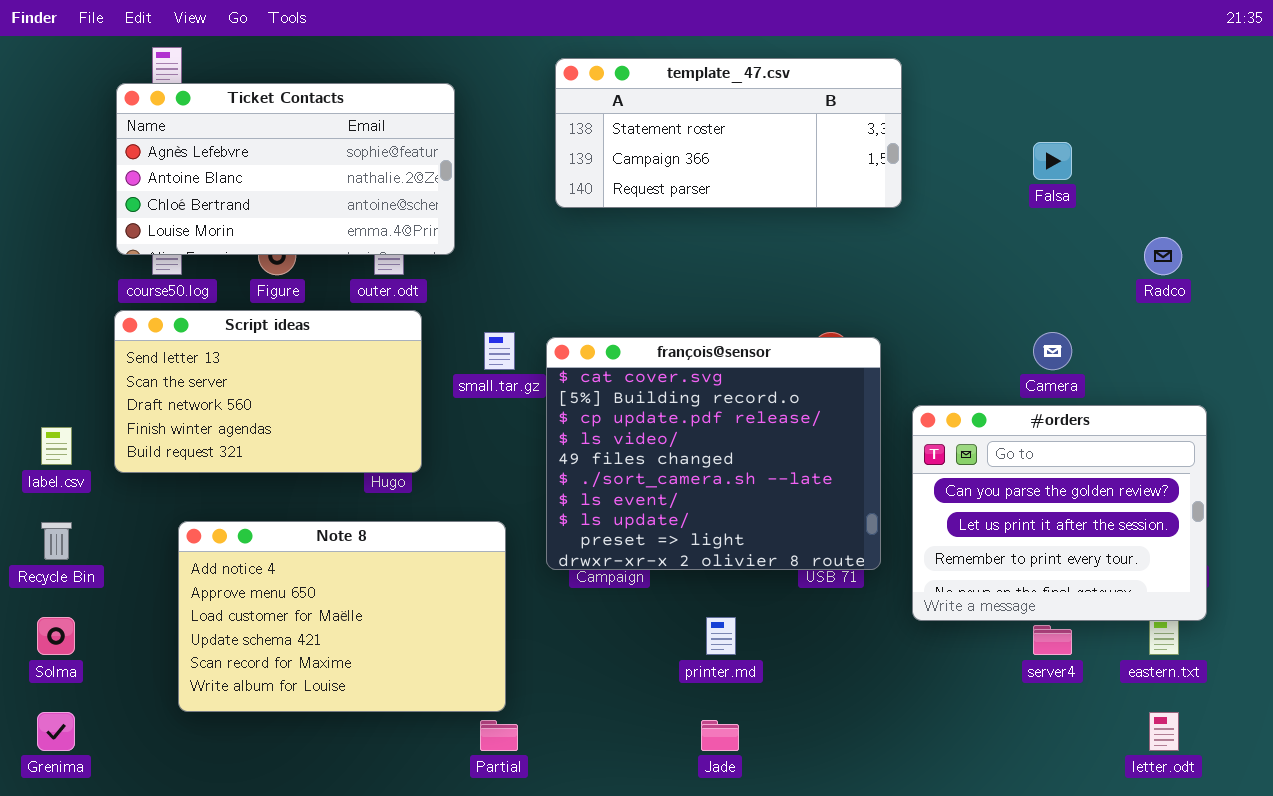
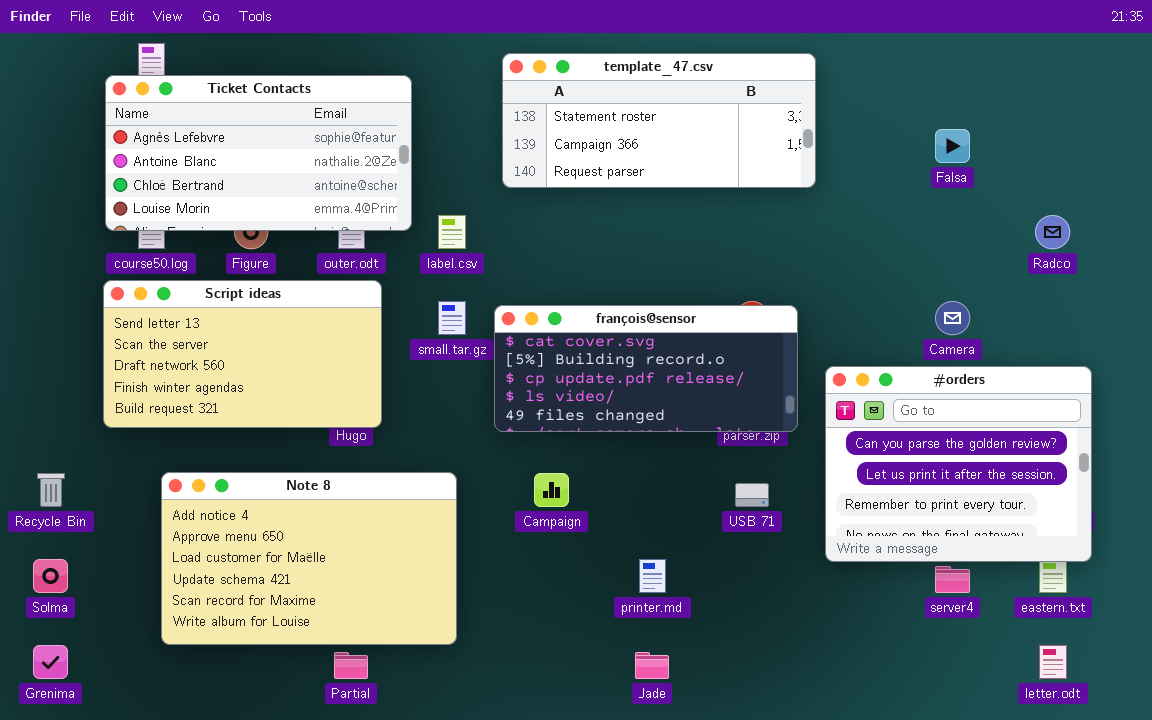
françois@sensor: [546,337,881,570] -> [494,305,798,432], resized
label.csv: [41,427,72,465] -> [438,215,466,249], moved
Partial: [480,720,518,751] -> [334,652,368,679], moved

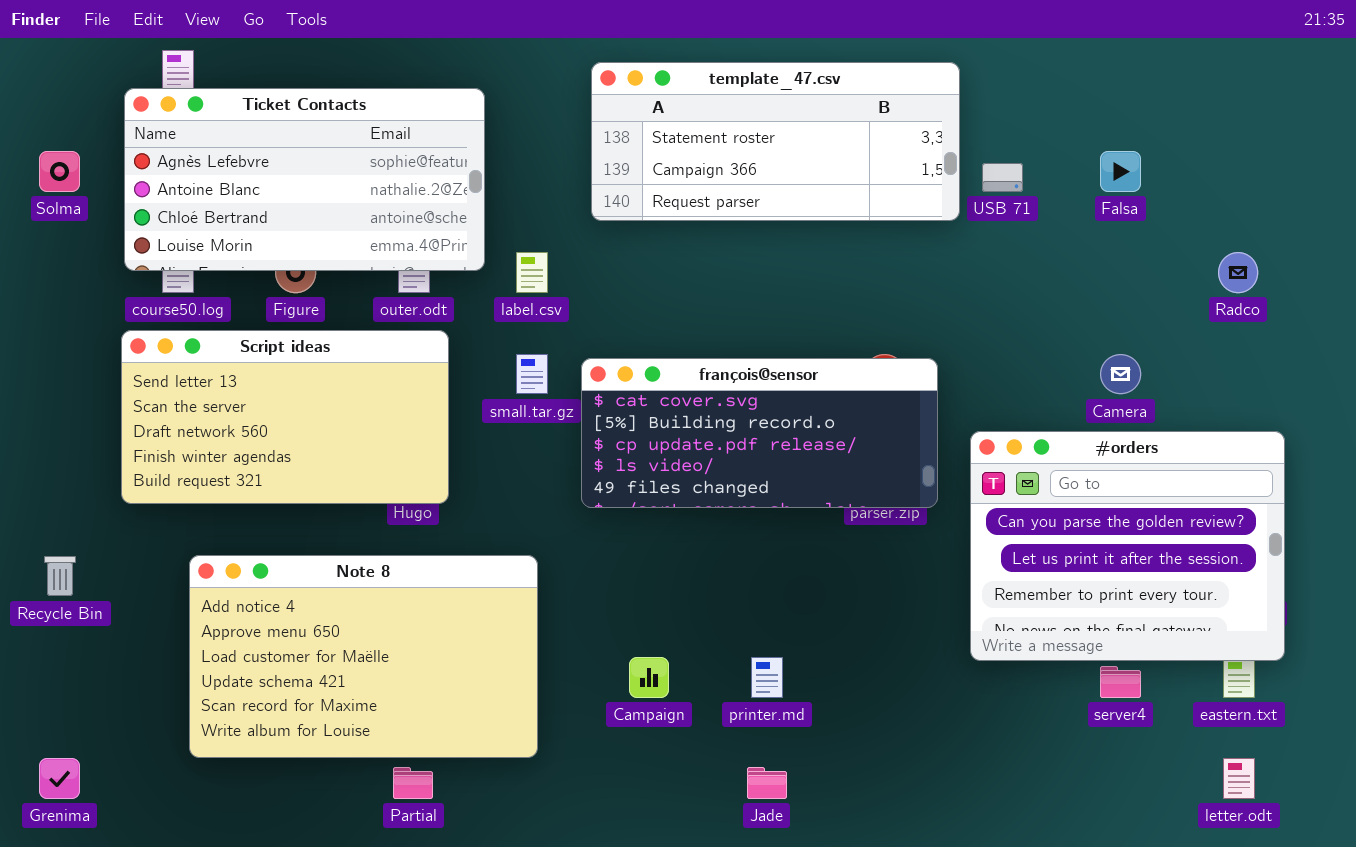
Campaign: [534,473,569,507] -> [629,657,669,698], moved
USB 71: [735,483,769,507] -> [982,163,1023,192], moved
Solma: [33,559,68,593] -> [39,151,80,192], moved

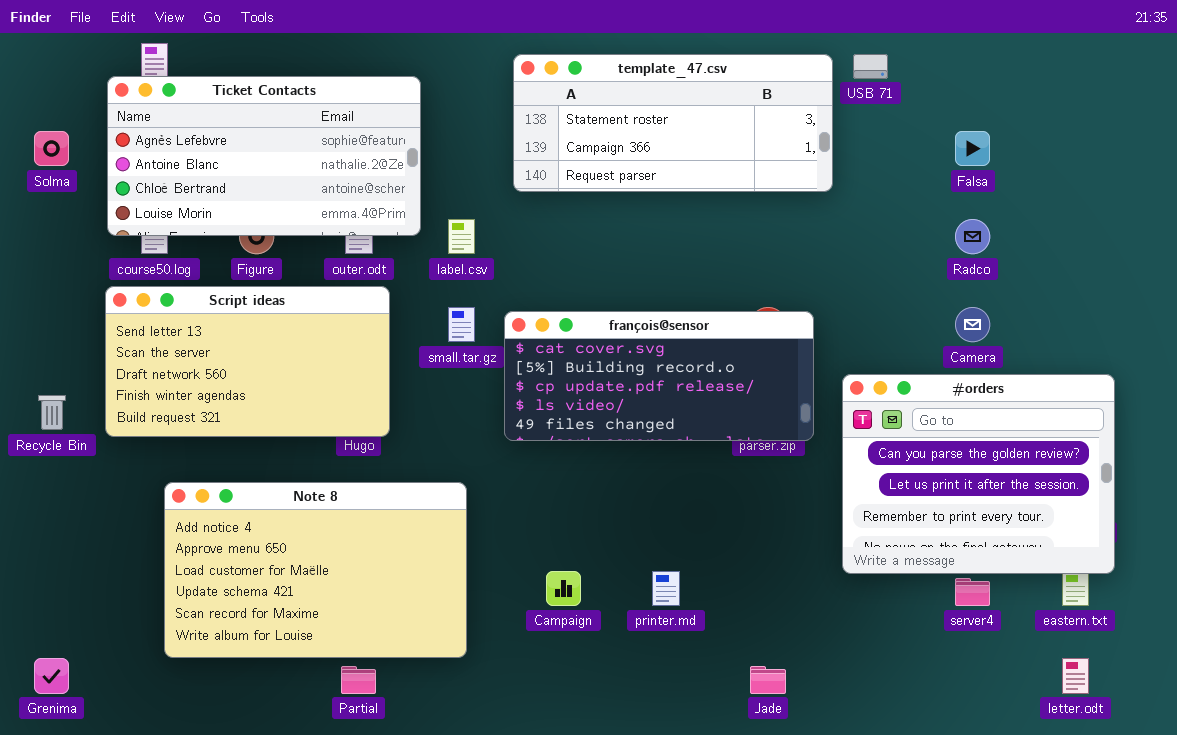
USB 71: [982,163,1023,192] -> [853,54,888,79], moved
Radco: [1218,252,1258,293] -> [955,219,990,254], moved
Recycle Bin: [44,556,76,596] -> [38,395,66,430], moved
Jade: [747,767,787,799] -> [750,666,786,694], moved

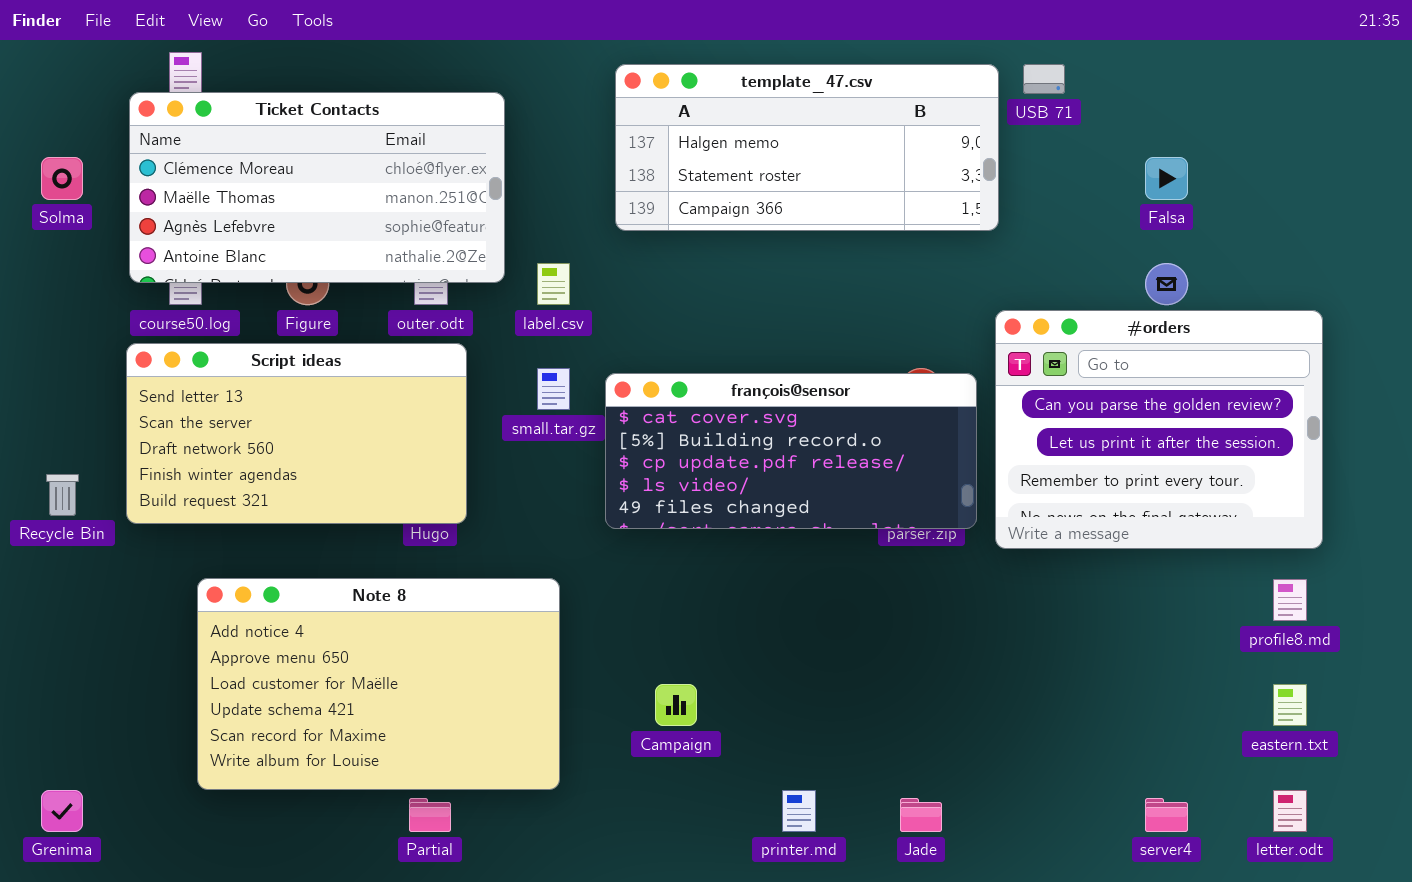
template_47.csv: [513,54,833,192] -> [615,64,999,231], scrolled up 1 row
Ticket Contacts: [107,76,421,236] -> [129,92,505,283], scrolled up 2 rows
#orders: [842,374,1115,574] -> [995,310,1323,549], moved
printer.md: [652,571,680,606] -> [782,790,816,832], moved
server4: [955,578,990,606] -> [1145,798,1188,832], moved

